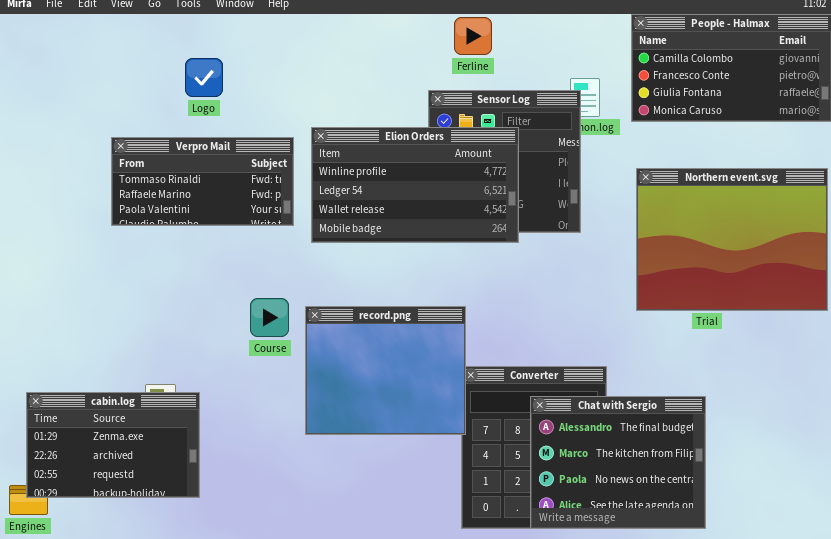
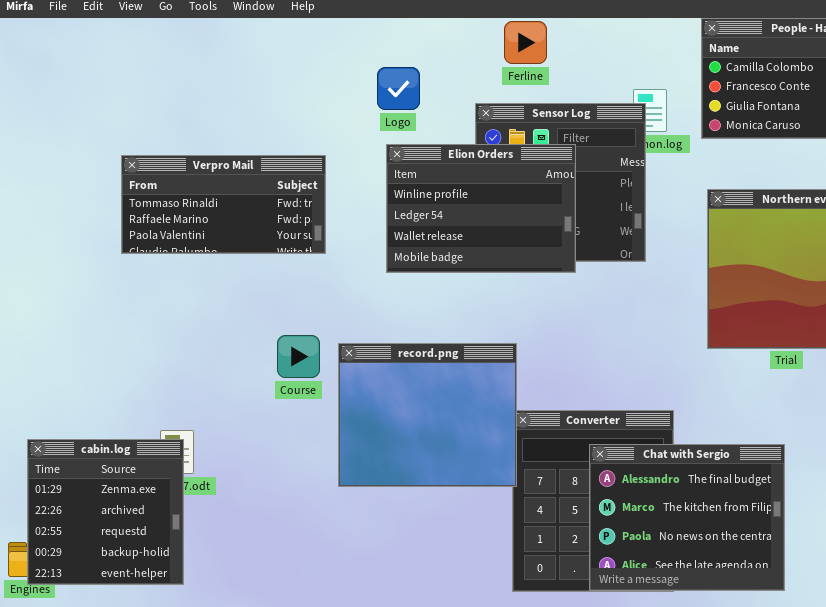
Logo: [185,58,223,97] -> [377,67,420,110], moved
Elion Orders: [311,127,519,243] -> [386,144,576,273], resized
cabin.log: [26,392,200,498] -> [27,439,184,585], resized

